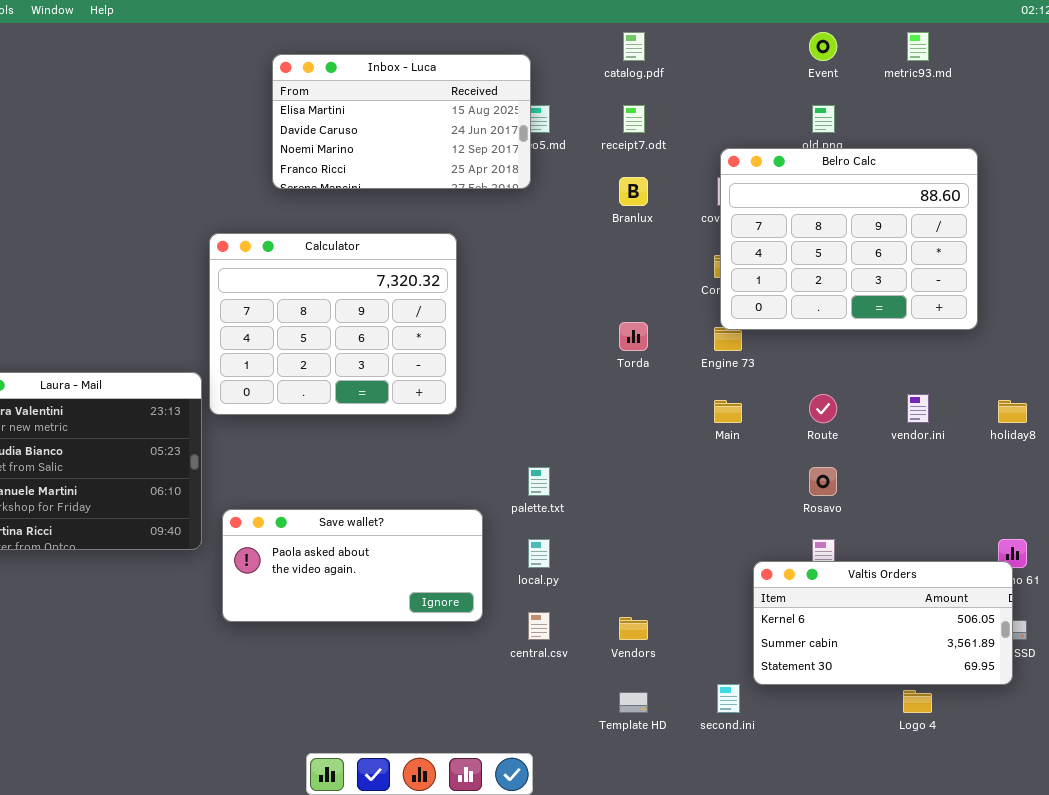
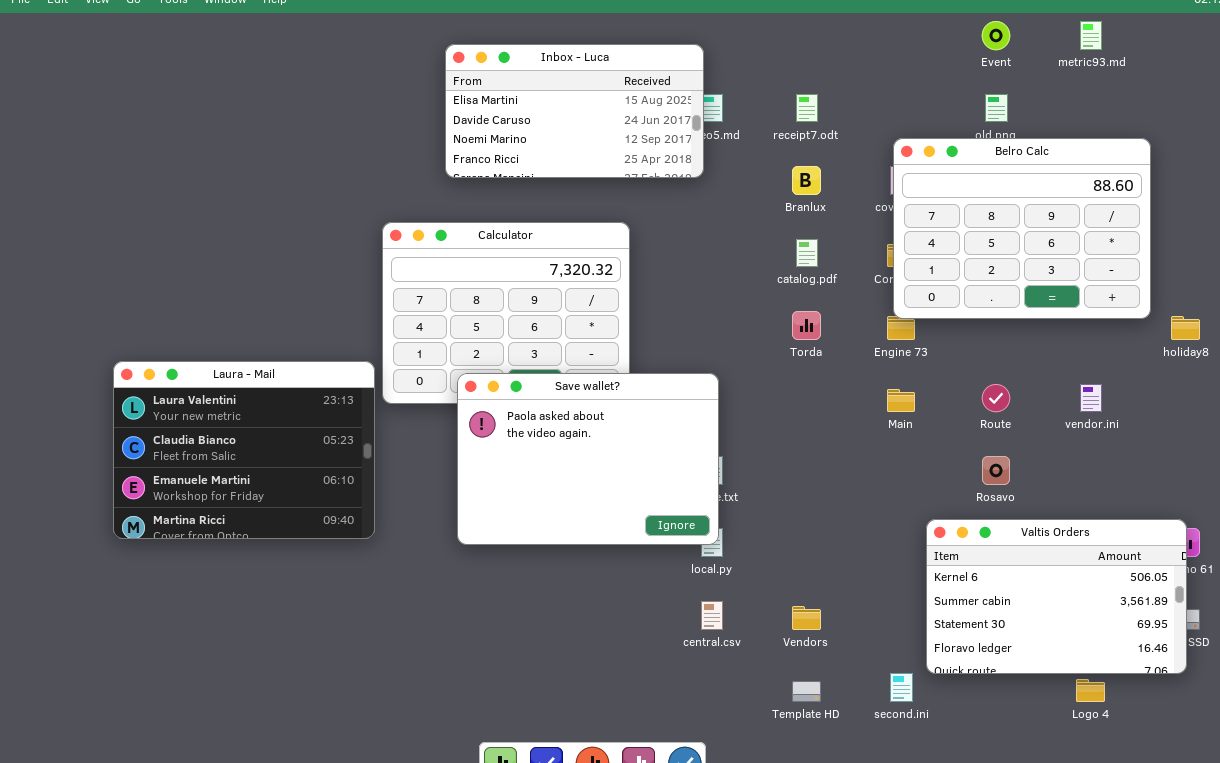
catalog.pdf: [623,32,645,61] -> [796,239,818,267], moved
holiday8: [998,400,1027,423] -> [1171,316,1200,340], moved
Save wallet?: [222,509,483,622] -> [457,373,719,545], moved, resized
Valtis Orders: [753,561,1013,685] -> [926,519,1187,674], resized

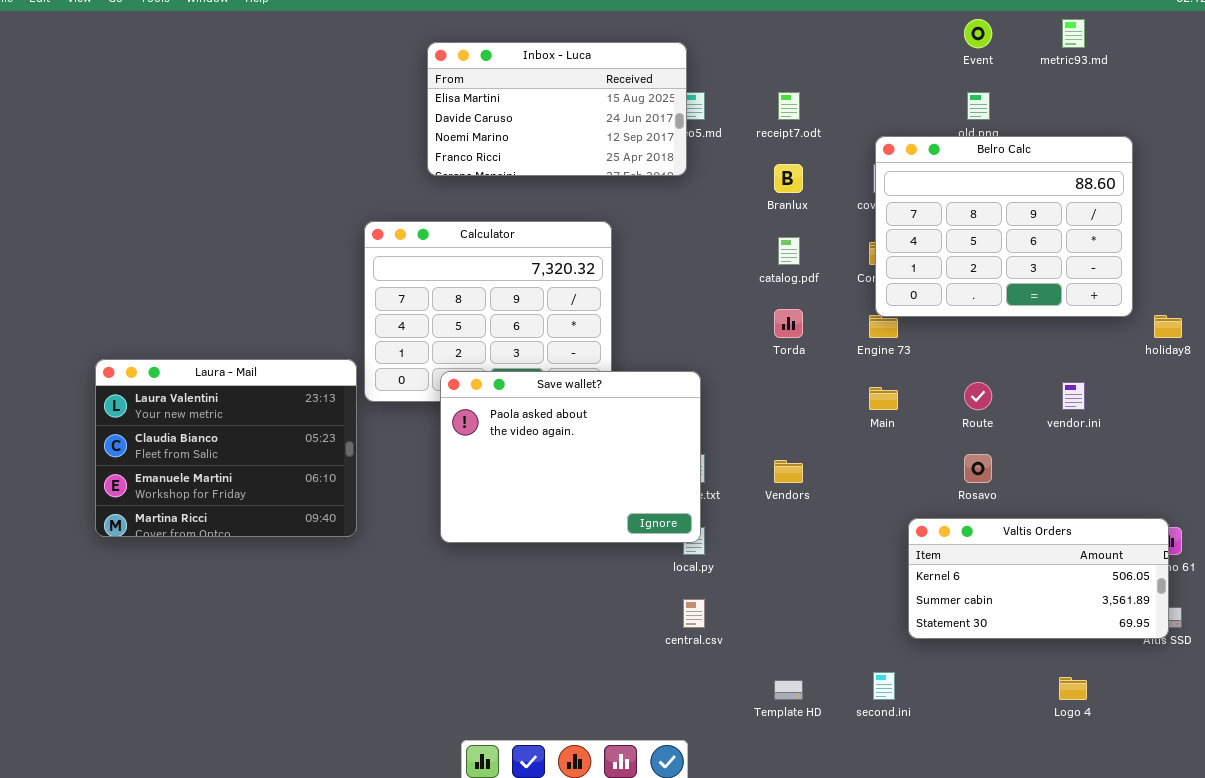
Valtis Orders: [926,519,1187,674] -> [908,518,1169,639], resized
Vendors: [792,606,821,630] -> [774,460,803,483], moved

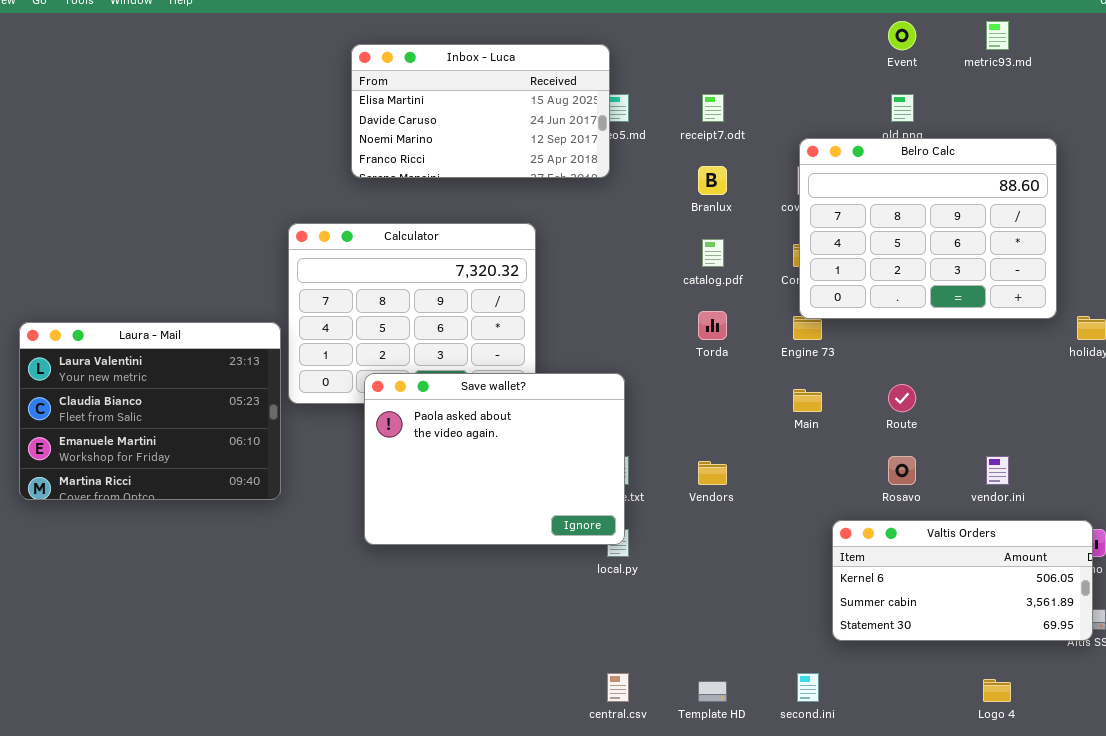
Laura - Mail: [95,359,357,537] -> [19,322,281,500], moved
vendor.ini: [1062,382,1085,410] -> [986,456,1009,485], moved
central.csv: [683,599,705,628] -> [607,673,629,702], moved

